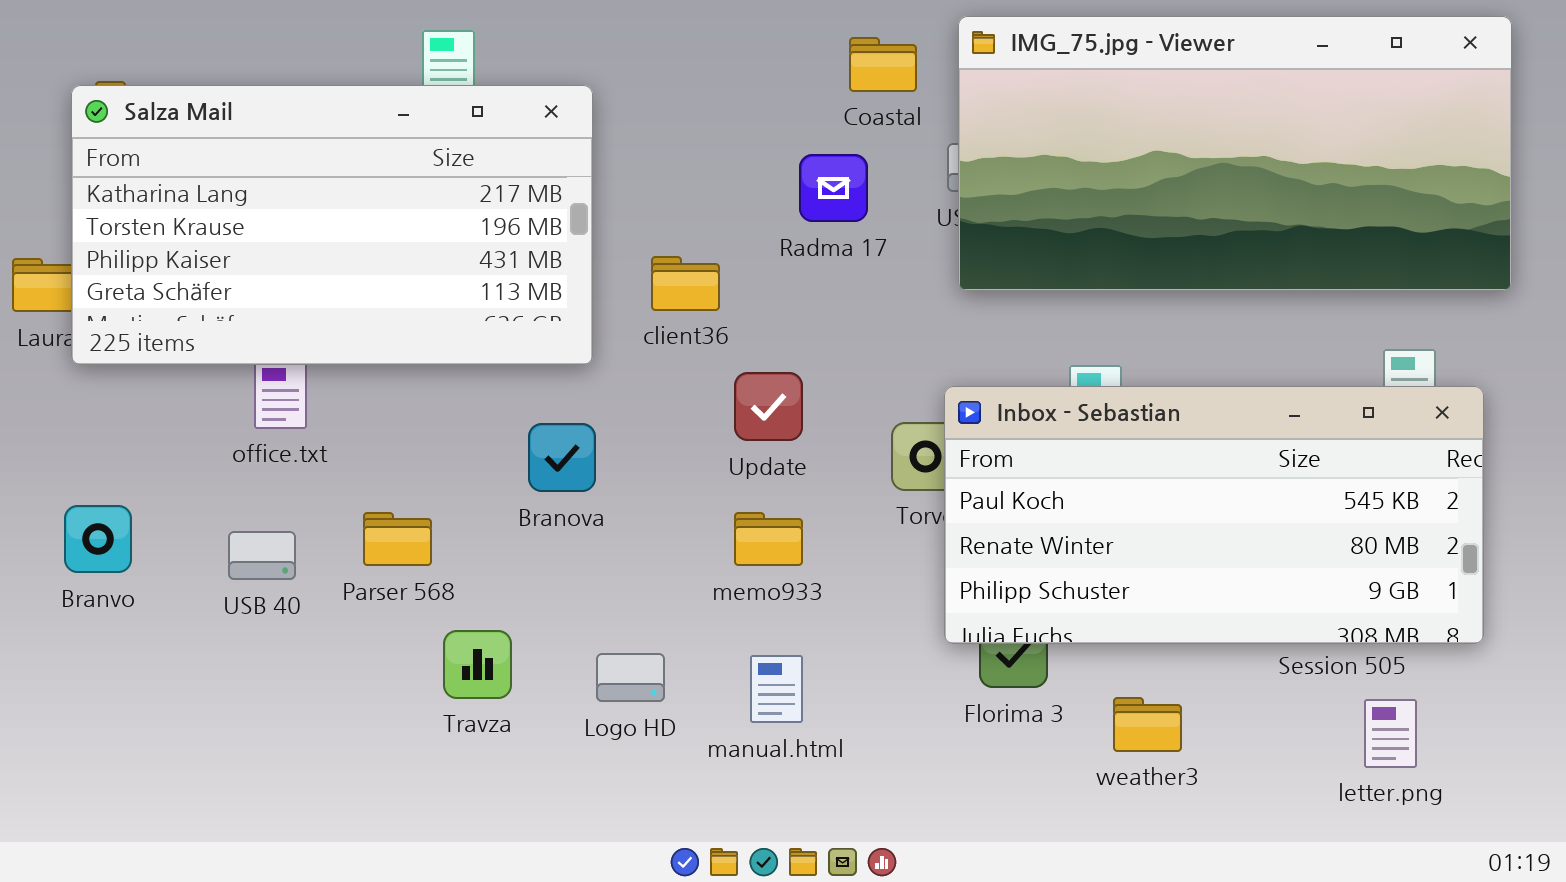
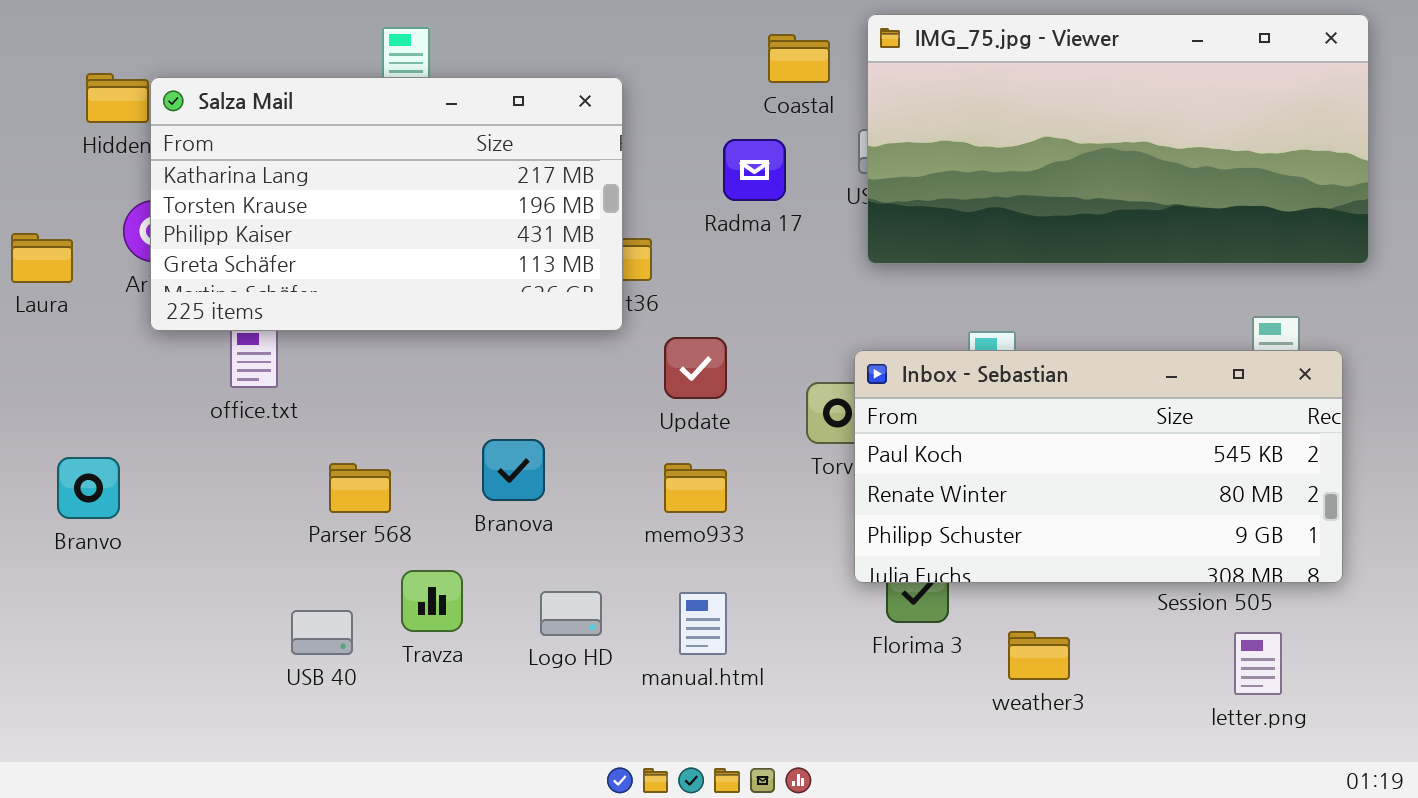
Salza Mail: [71,85,593,365] -> [150,77,623,331], moved
Branova: [528,423,596,492] -> [482,439,545,501], moved
USB 40: [228,531,296,580] -> [291,610,353,655], moved

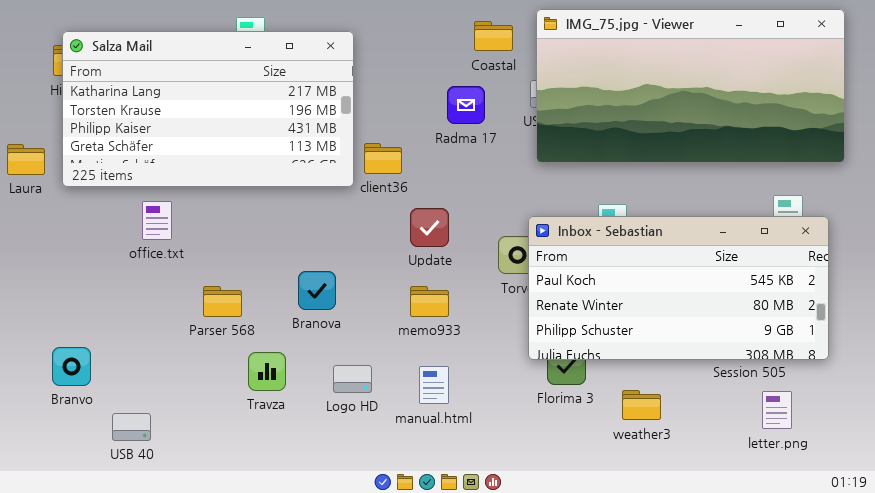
Salza Mail: [150,77,623,331] -> [62,31,354,187], moved
Branvo: [57,457,120,519] -> [52,347,91,386], moved
USB 40: [291,610,353,655] -> [112,413,151,441], moved

